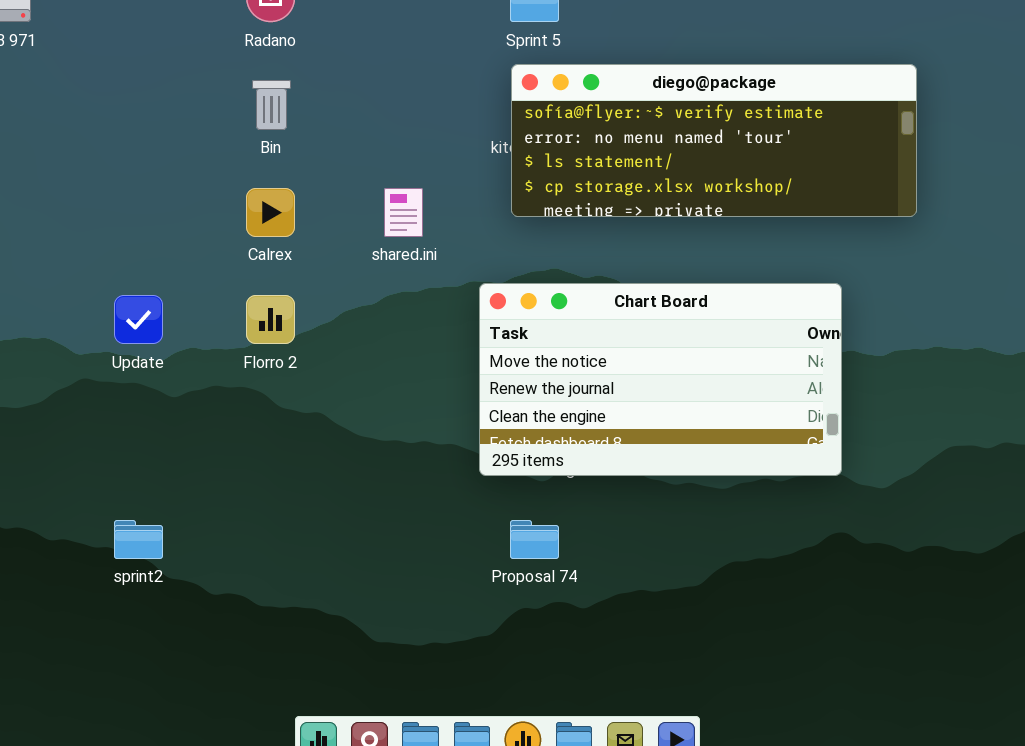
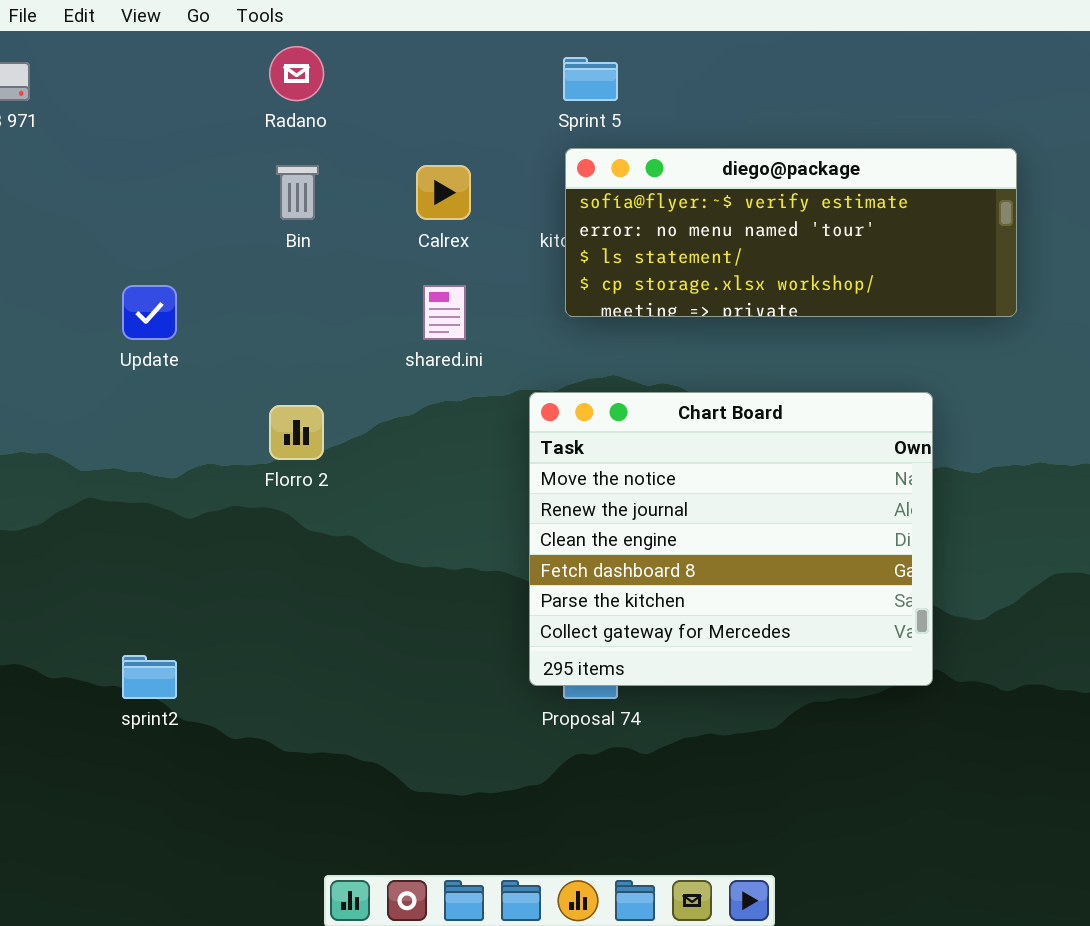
Calrex: [246,188,295,237] -> [416,165,471,220], moved
Chart Board: [479,283,842,476] -> [529,392,933,686], resized
Update: [114,295,163,344] -> [122,285,177,340], moved

